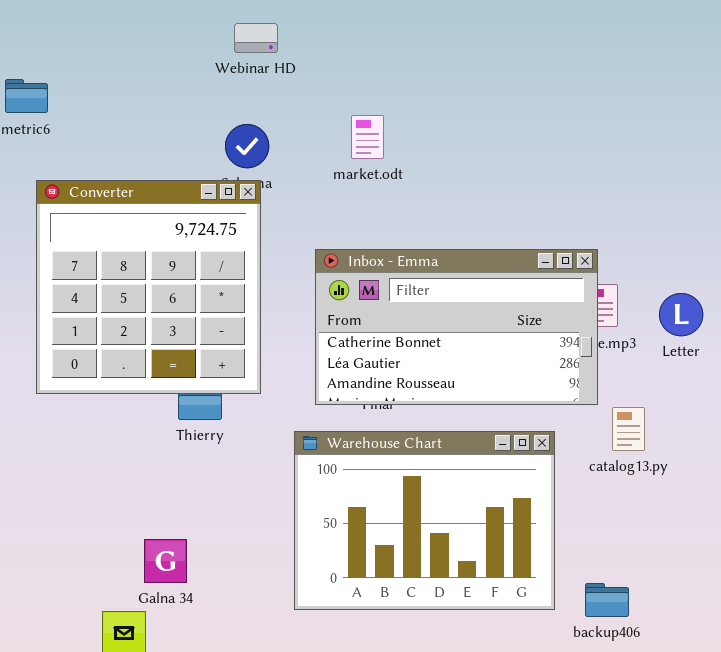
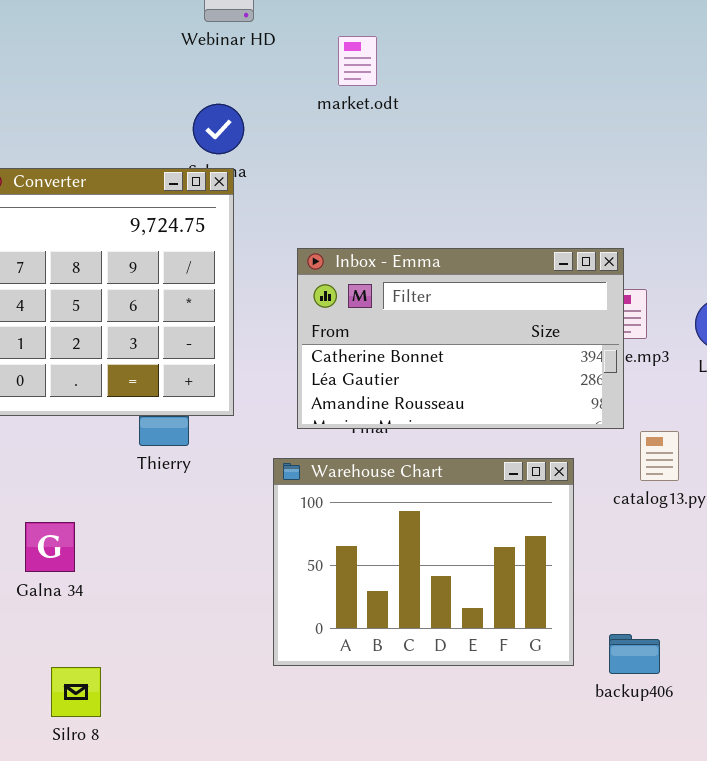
market.odt: [351,115,384,159] -> [338,36,377,86], moved
Galna 34: [144,539,187,583] -> [25,522,75,572], moved

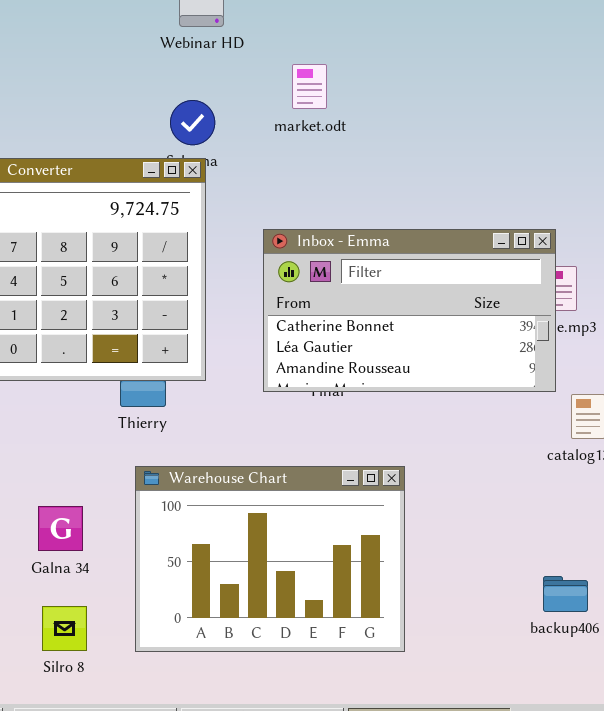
market.odt: [338,36,377,86] -> [292,64,327,109], moved
Warehouse Chart: [273,458,574,666] -> [135,466,405,652], moved
Galna 34: [25,522,75,572] -> [38,506,83,551], moved

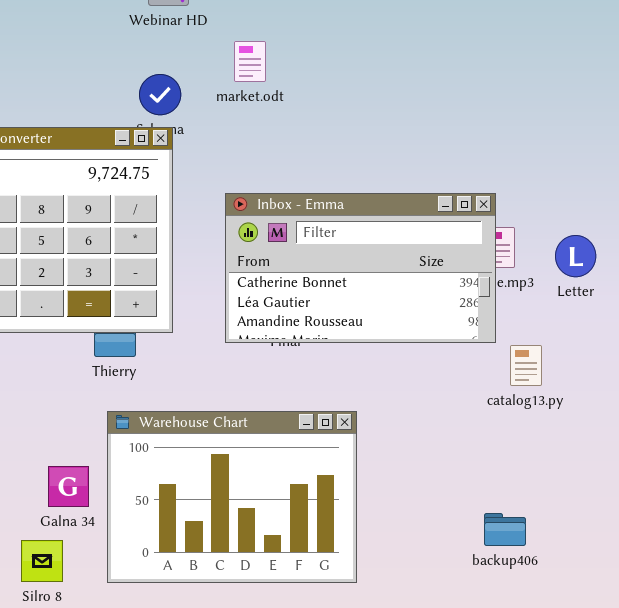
market.odt: [292,64,327,109] -> [234,41,266,82], moved
Galna 34: [38,506,83,551] -> [48,466,89,507], moved

